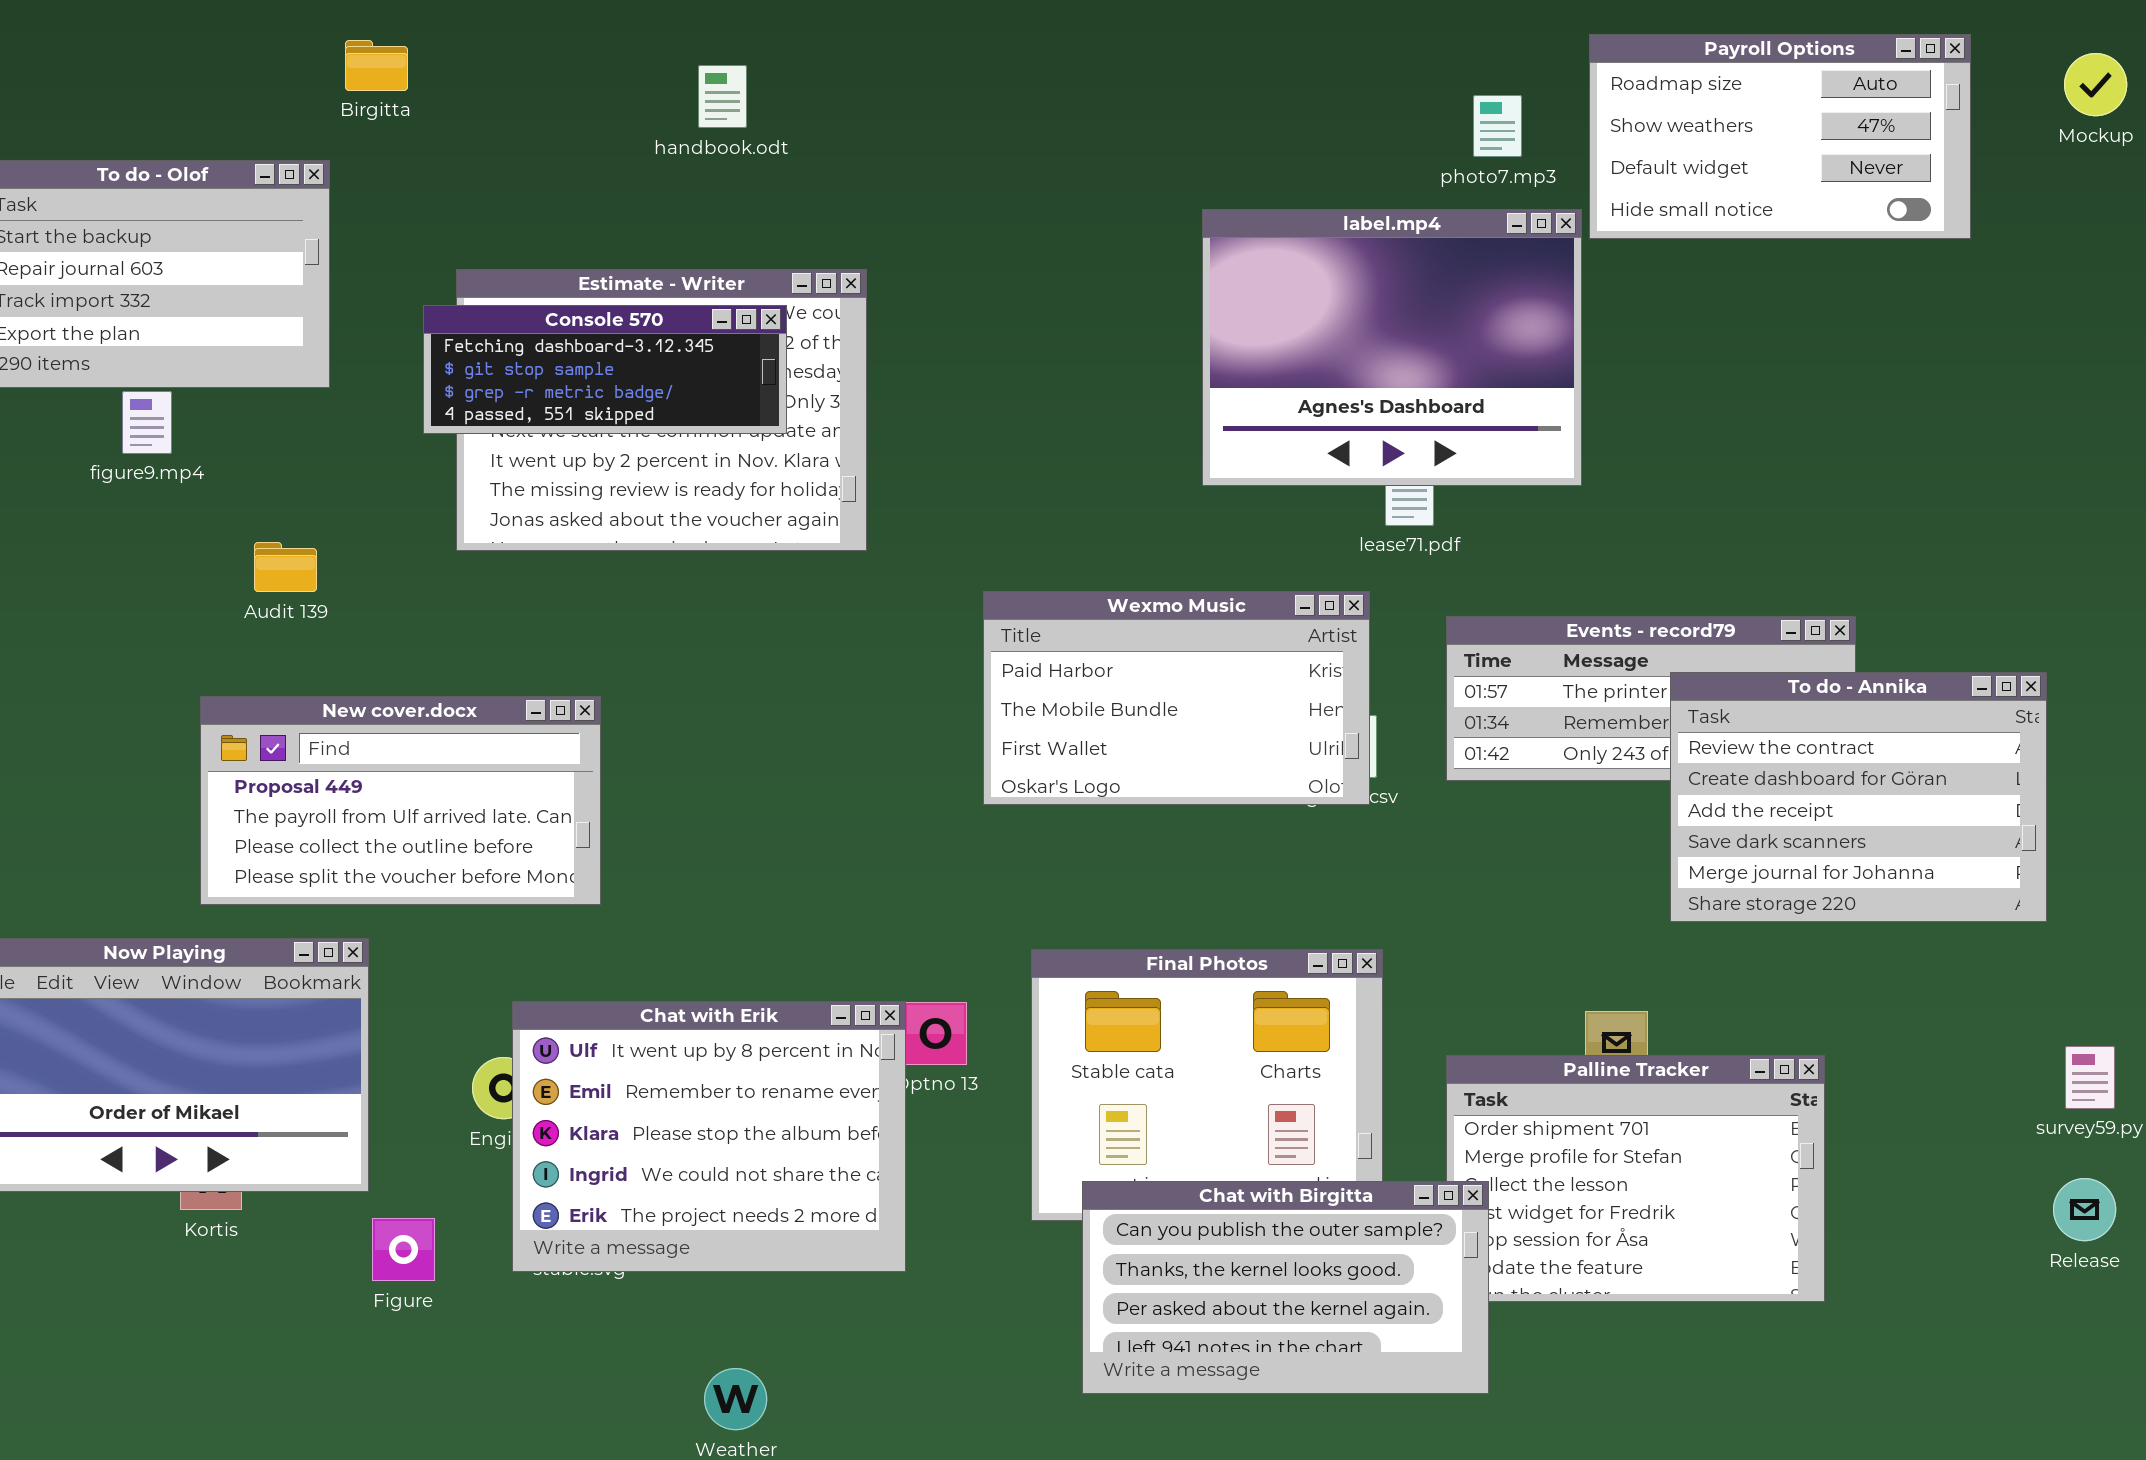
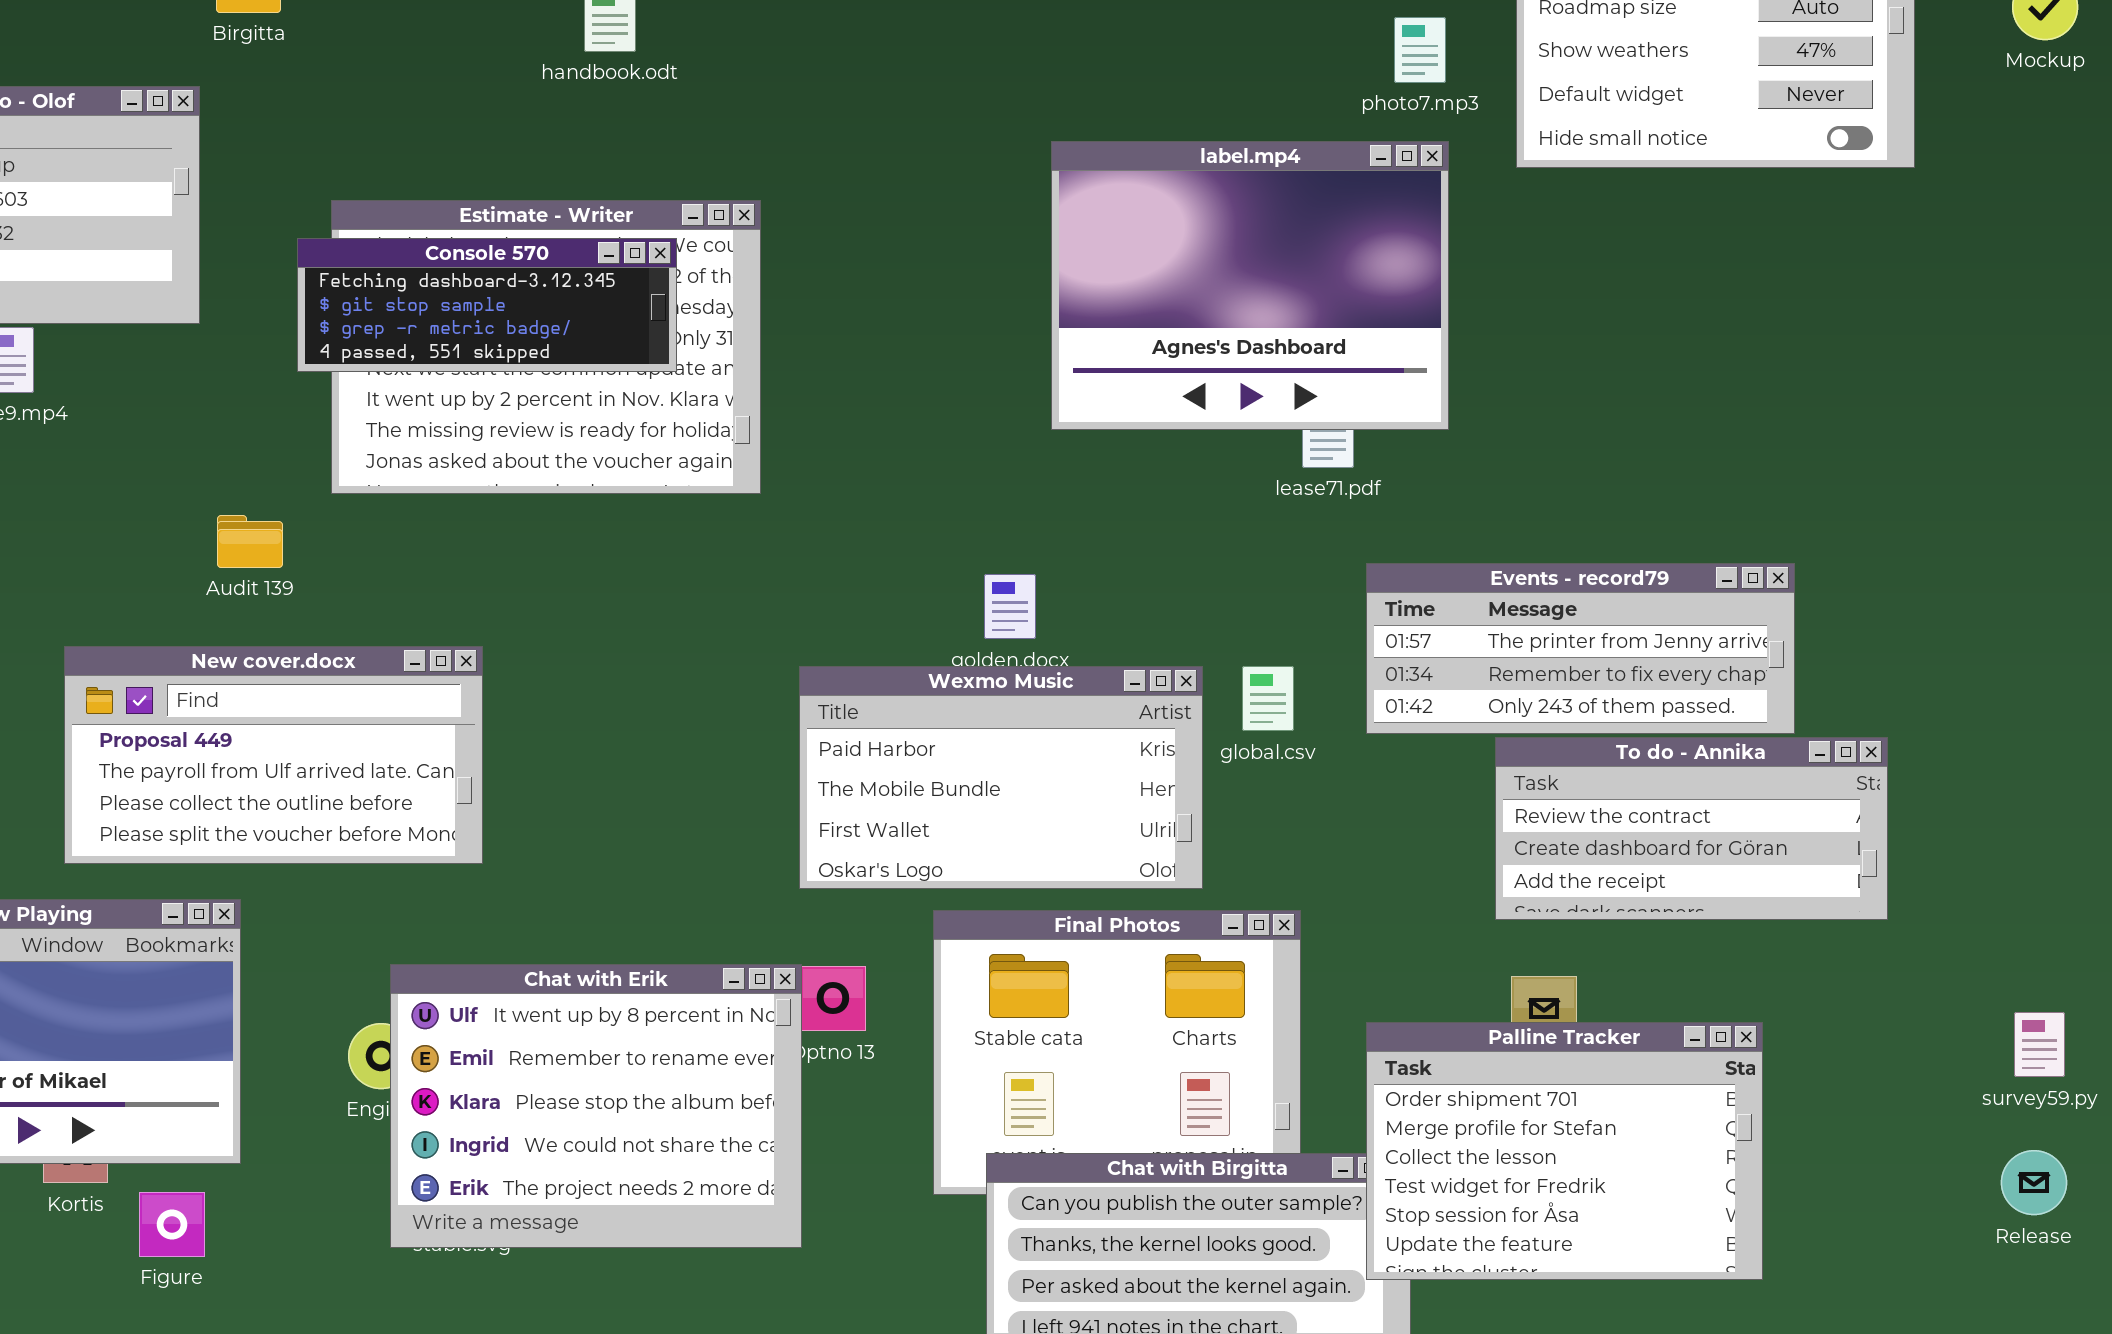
label.mp4: [1202,209,1582,486] -> [1051,141,1449,430], moved
Audit 139: [254,542,317,592] -> [217,515,283,568], moved
Wexmo Music: [983,591,1370,805] -> [799,666,1203,889], moved
To do - Annika: [1670,672,2047,922] -> [1495,737,1888,920], moved, resized
Palline Tracker: [1446,1055,1825,1302] -> [1366,1022,1763,1280], raised
Figure: [372,1218,435,1281] -> [139,1192,205,1257], moved

